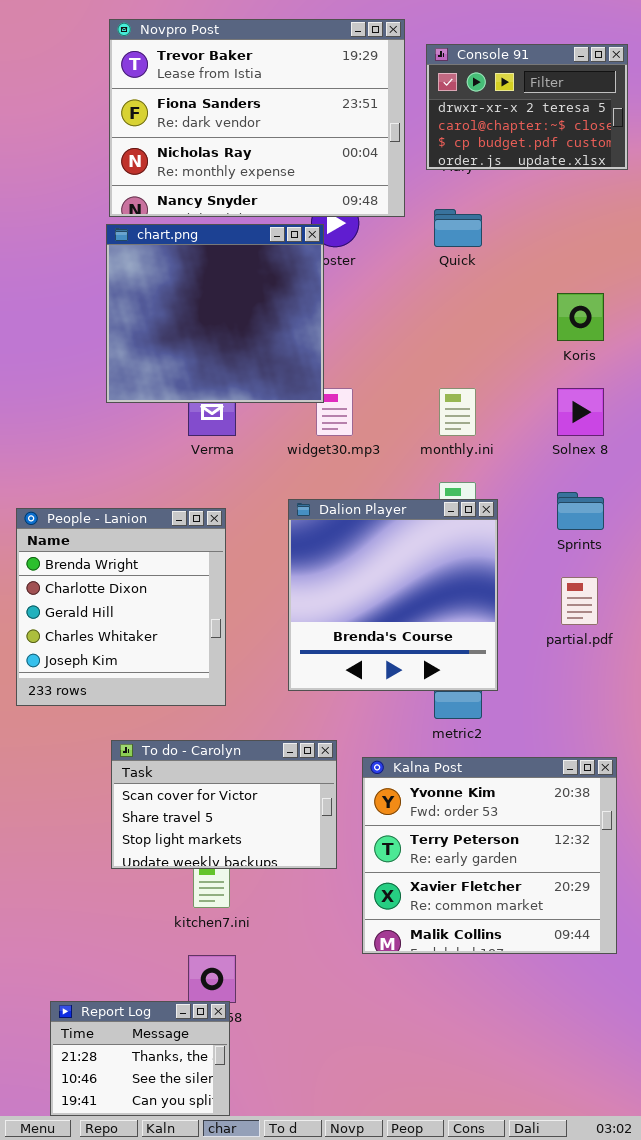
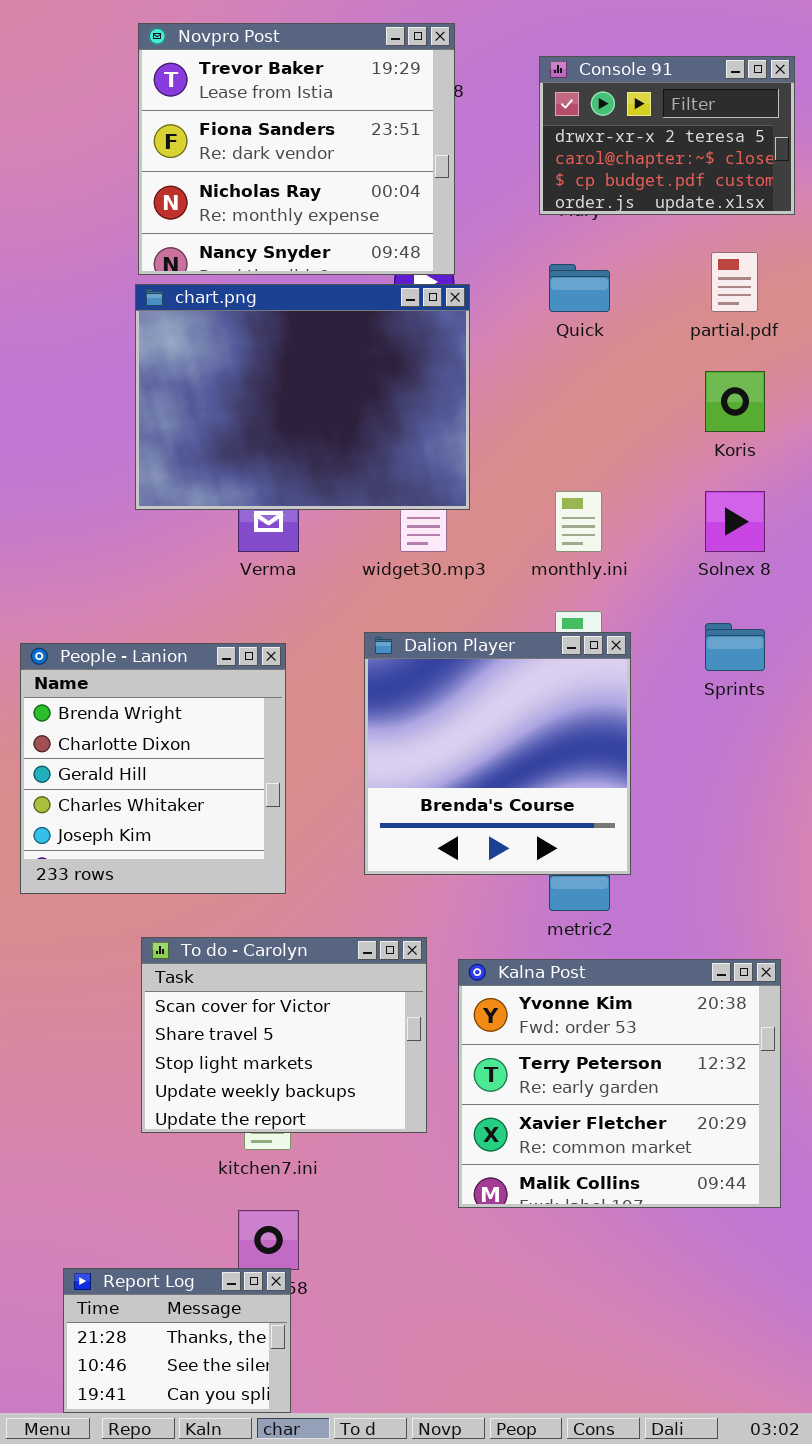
Novpro Post: [109,19,405,217] -> [138,23,455,275], resized
chart.png: [106,224,324,403] -> [135,284,470,510], resized
partial.pdf: [561,577,598,625] -> [711,252,758,312], moved
To do - Carolyn: [111,740,337,869] -> [141,937,427,1133], resized

